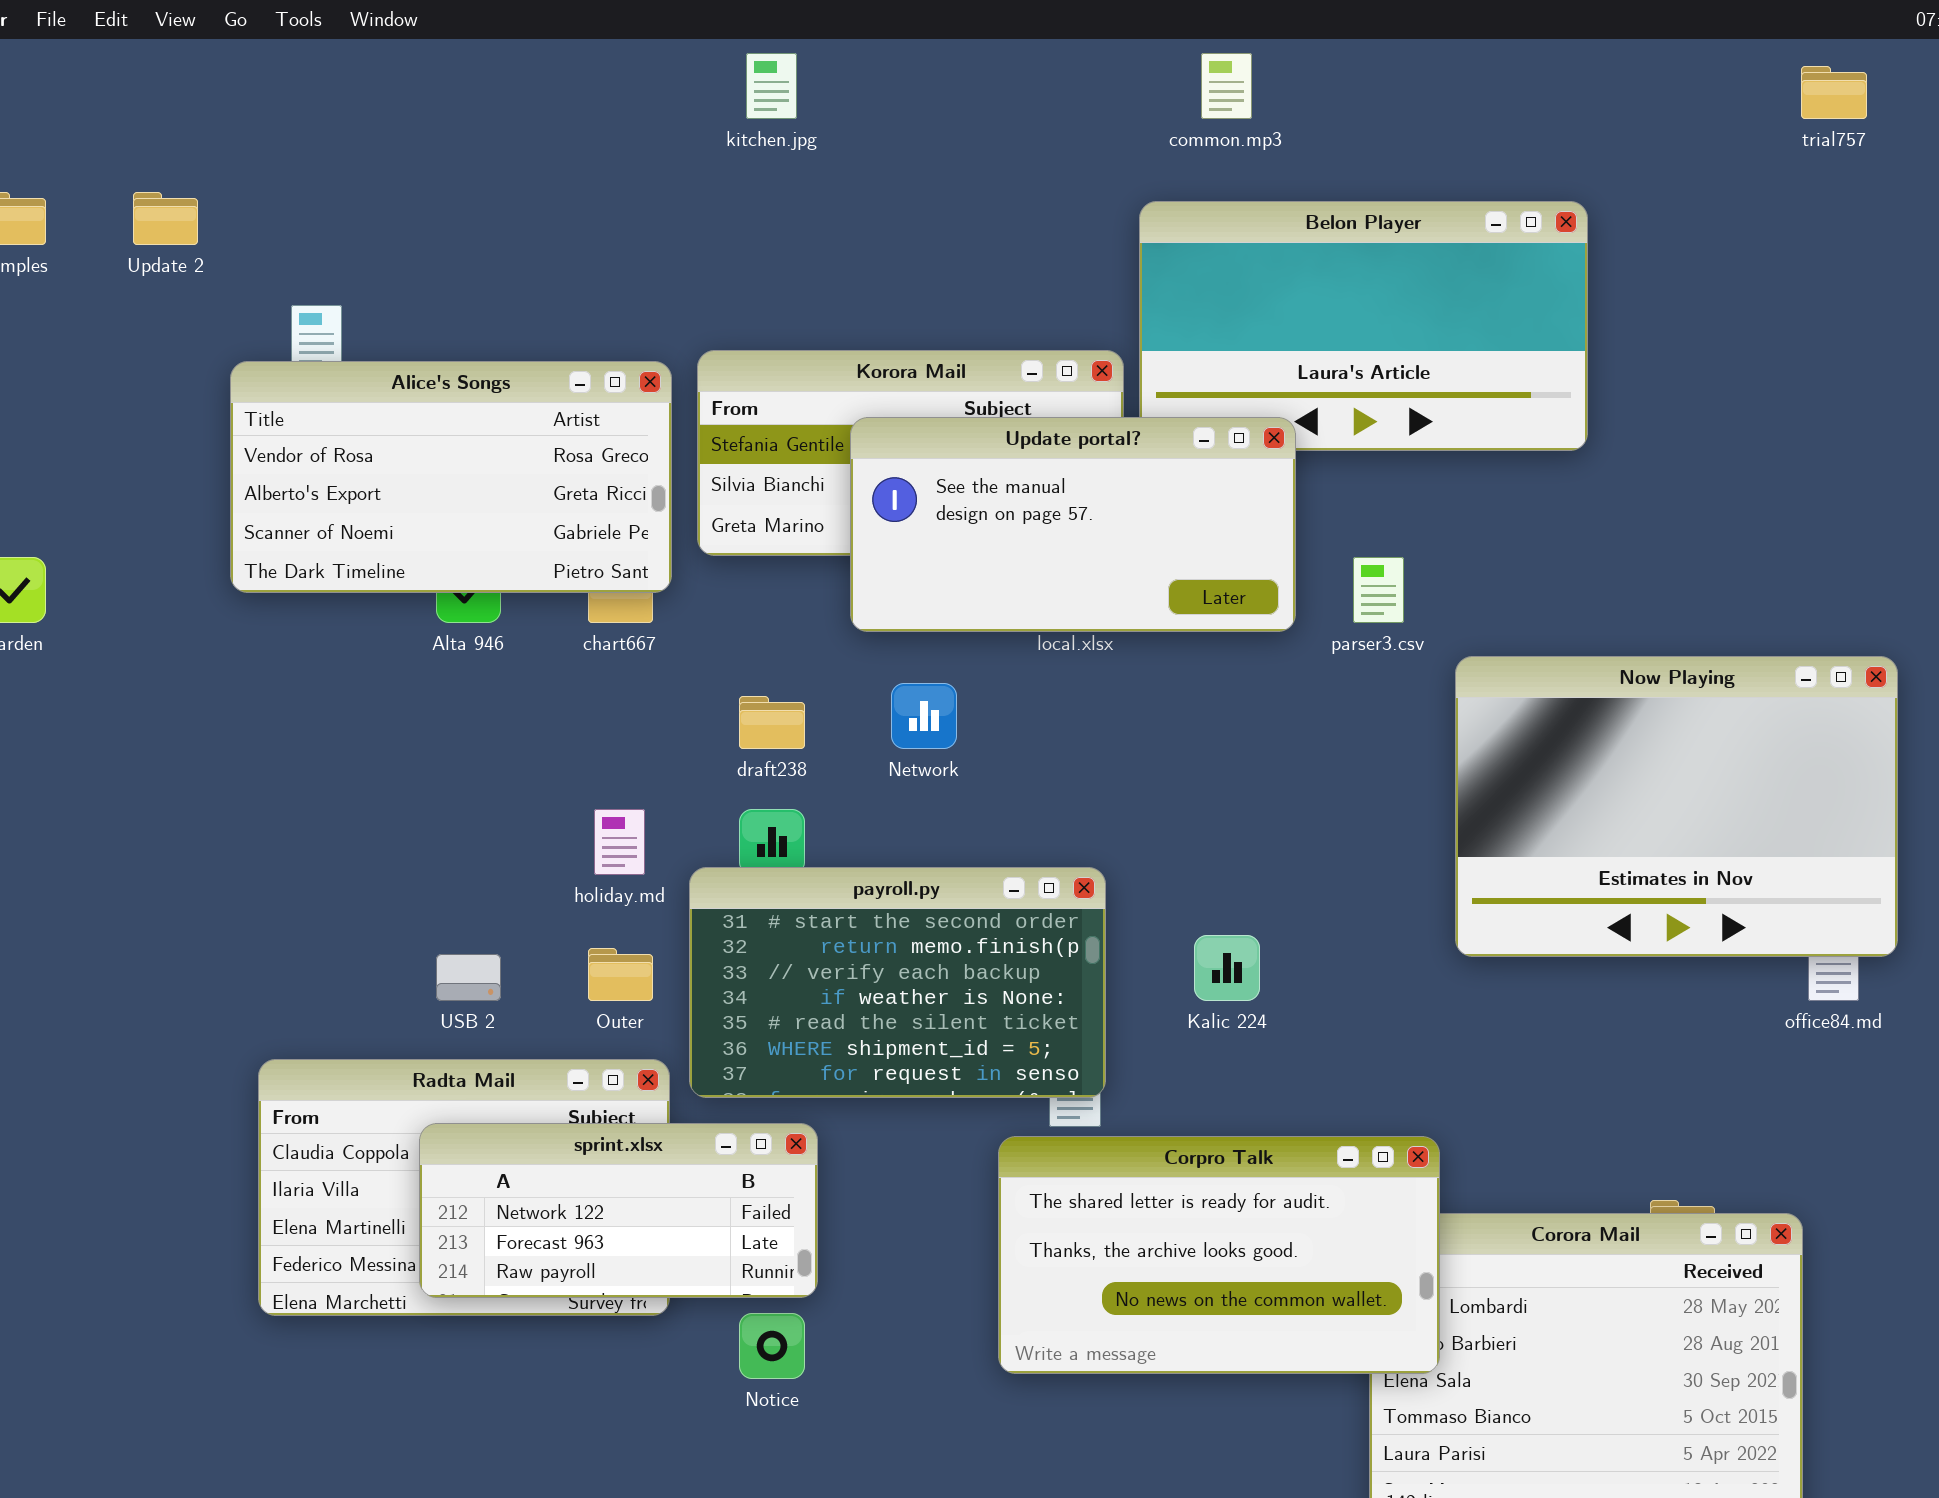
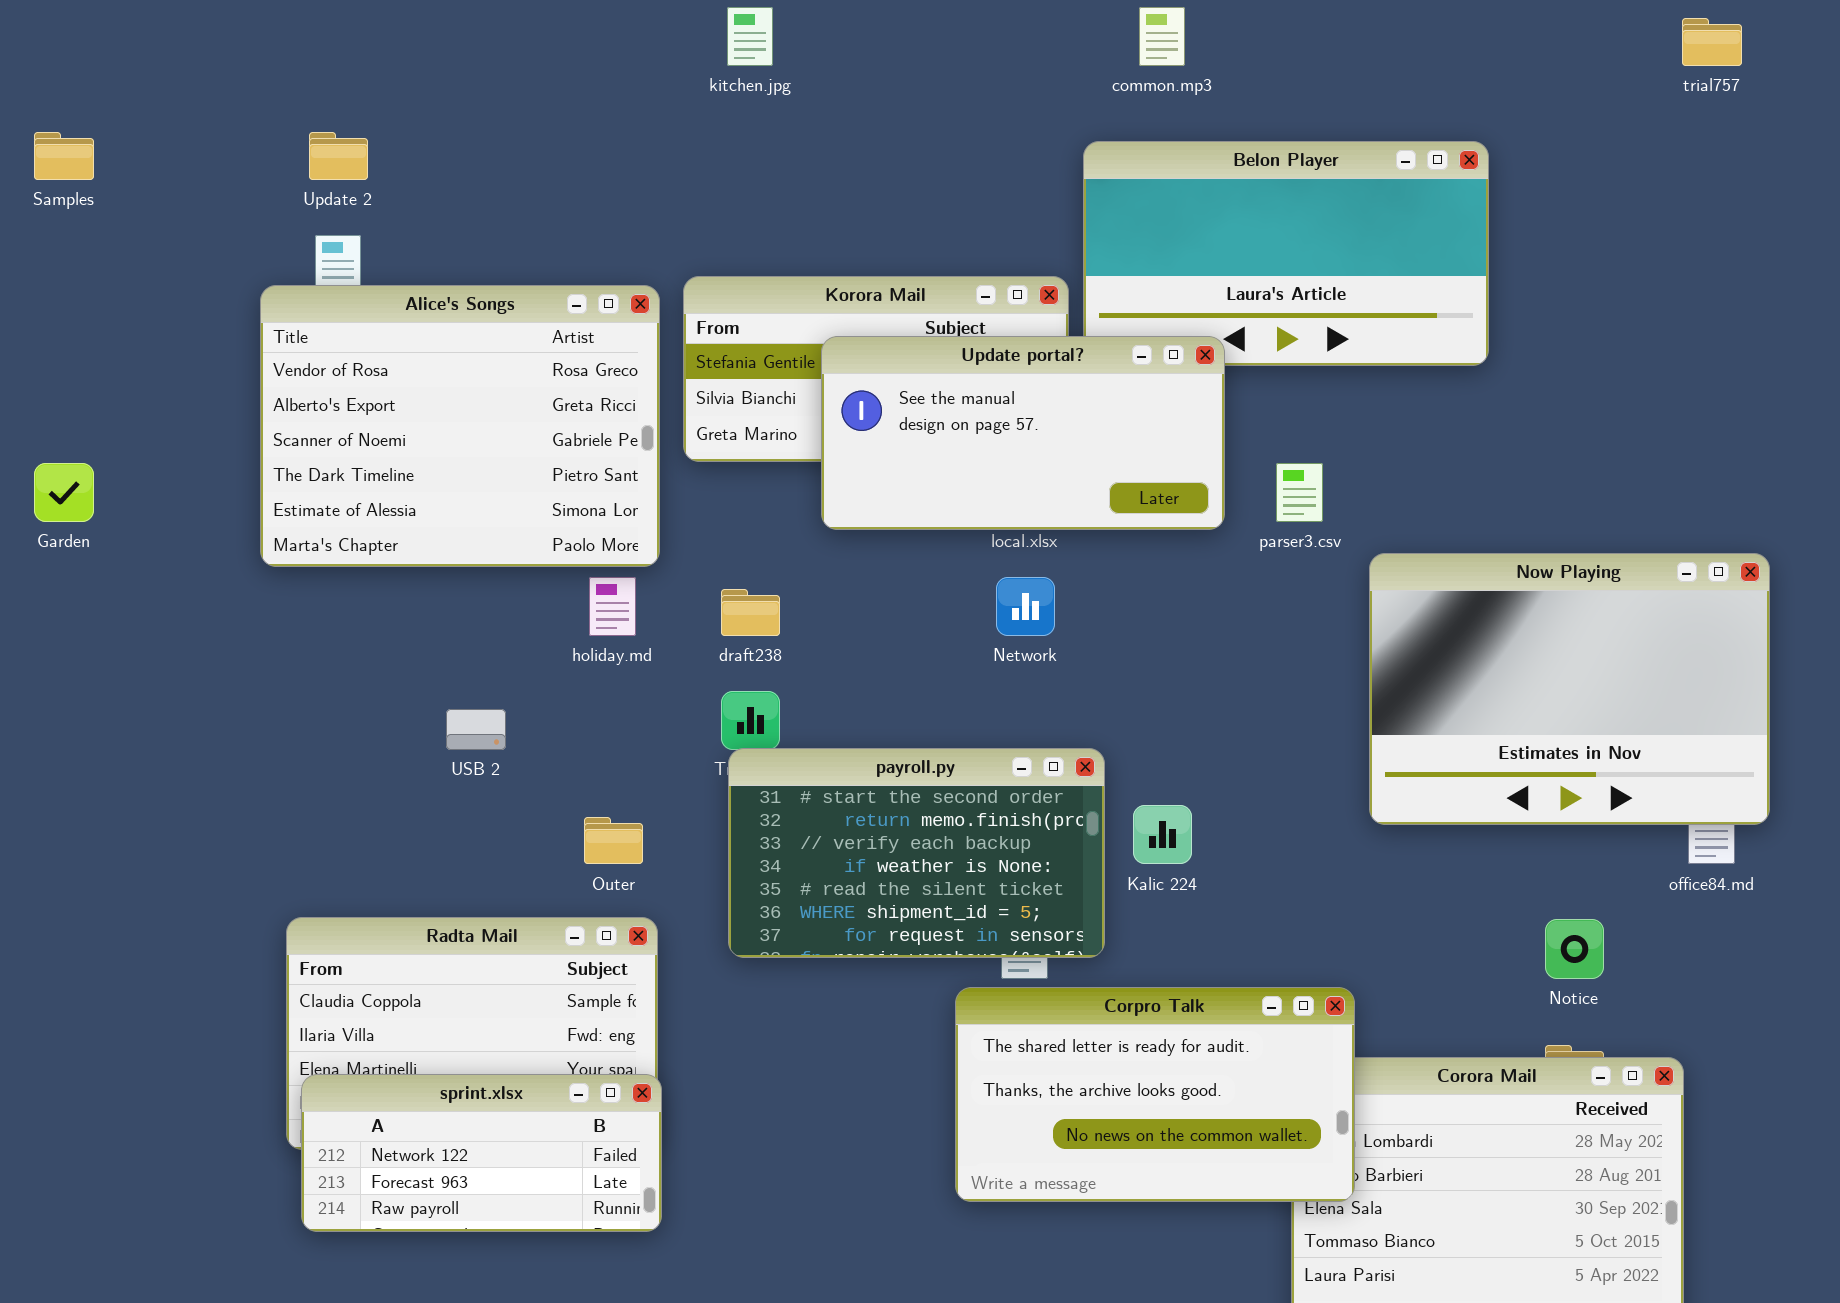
Update 2: [133,192,198,245] -> [309,132,368,180], moved
Alice's Songs: [230,361,672,593] -> [260,285,660,567], resized
Network: [891,683,957,749] -> [996,577,1055,636], moved
holiday.md: [594,809,645,875] -> [589,577,636,636], moved
payroll.py: [689,867,1106,1098] -> [728,748,1105,958], moved
USB 2: [436,954,501,1001] -> [446,709,506,750], moved
sprint.xlsx: [419,1123,818,1298] -> [301,1074,662,1232], moved
Notice: [739,1313,805,1379] -> [1545,919,1604,979], moved

